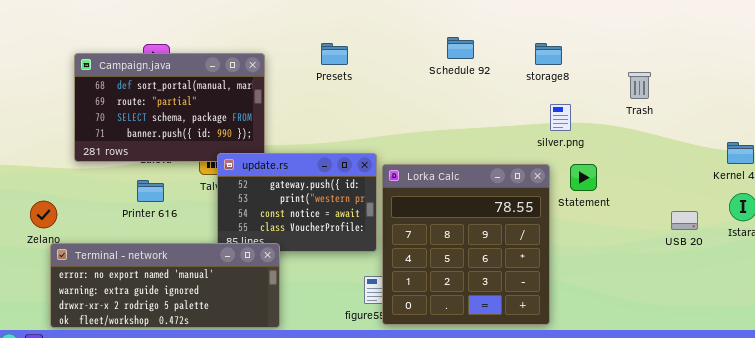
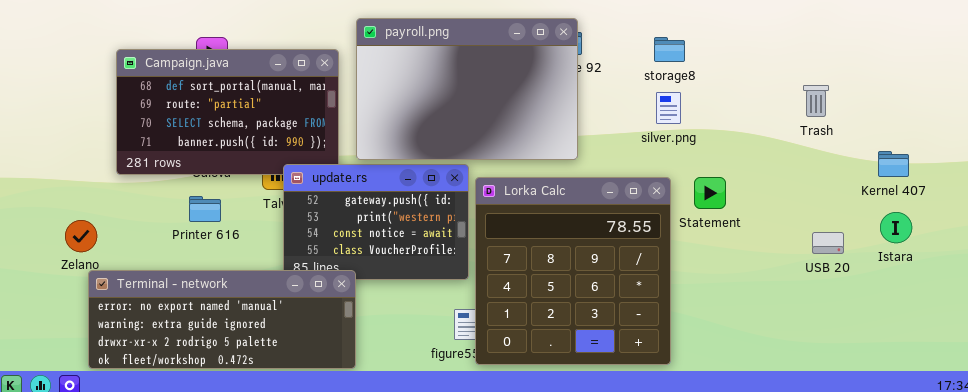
payroll.png: none -> [356,18,578,160], opened
Trash: [628,72,651,99] -> [803,85,829,117], moved
silver.png: [550,104,571,131] -> [656,92,681,124], moved

